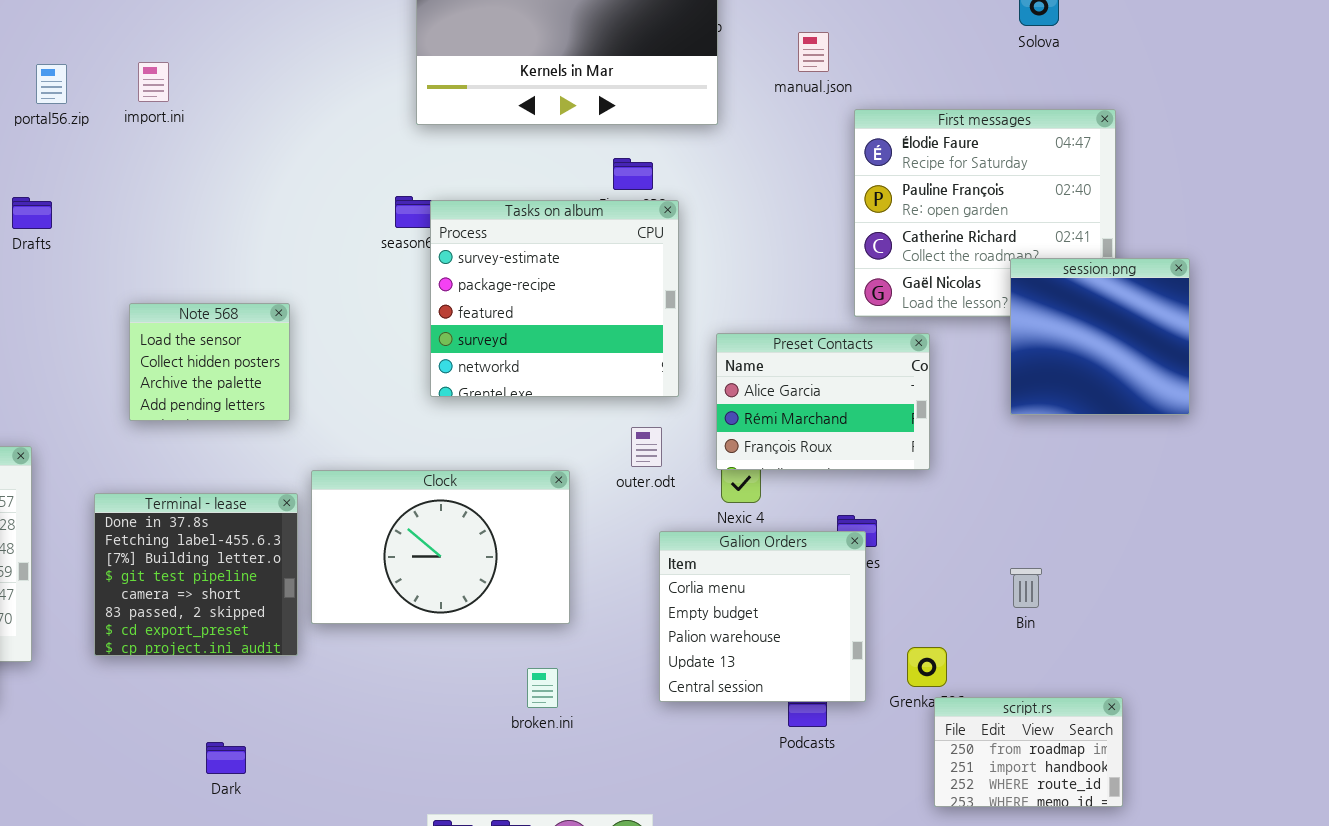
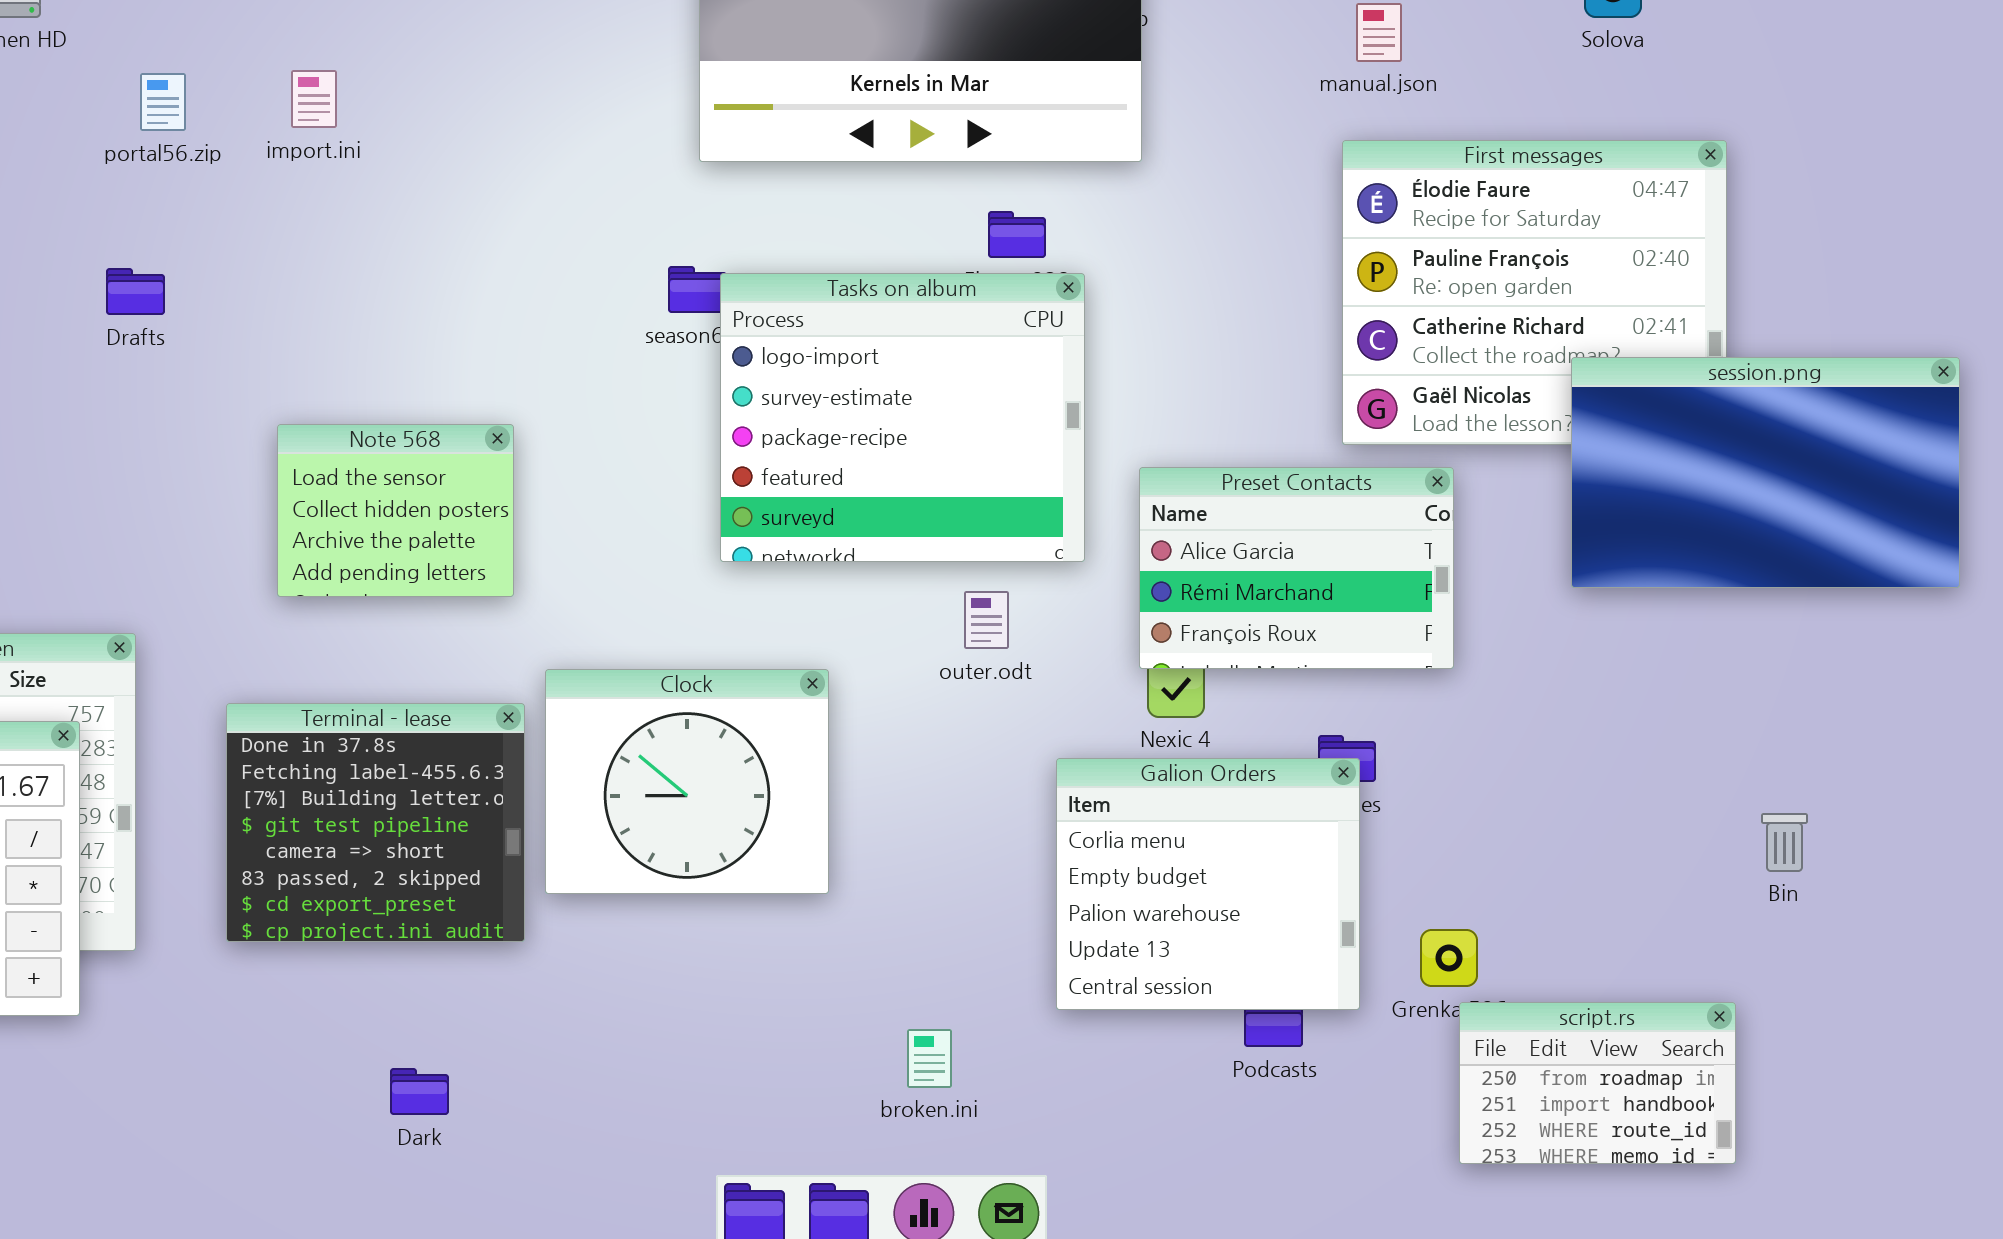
manual.json: [798,32,829,72] -> [1356,3,1402,62], moved
Tasks on album: [430,200,679,397] -> [720,273,1085,562], scrolled up 1 row
session.png: [1010,258,1190,415] -> [1571,357,1960,588], resized
outer.odt: [631,427,662,467] -> [964,591,1009,649], moved
Clock: [311,470,570,624] -> [545,669,829,894], resized
Bin: [1010,568,1042,608] -> [1761,813,1808,872], moved
broken.ini: [527,668,558,708] -> [907,1029,952,1088], moved

